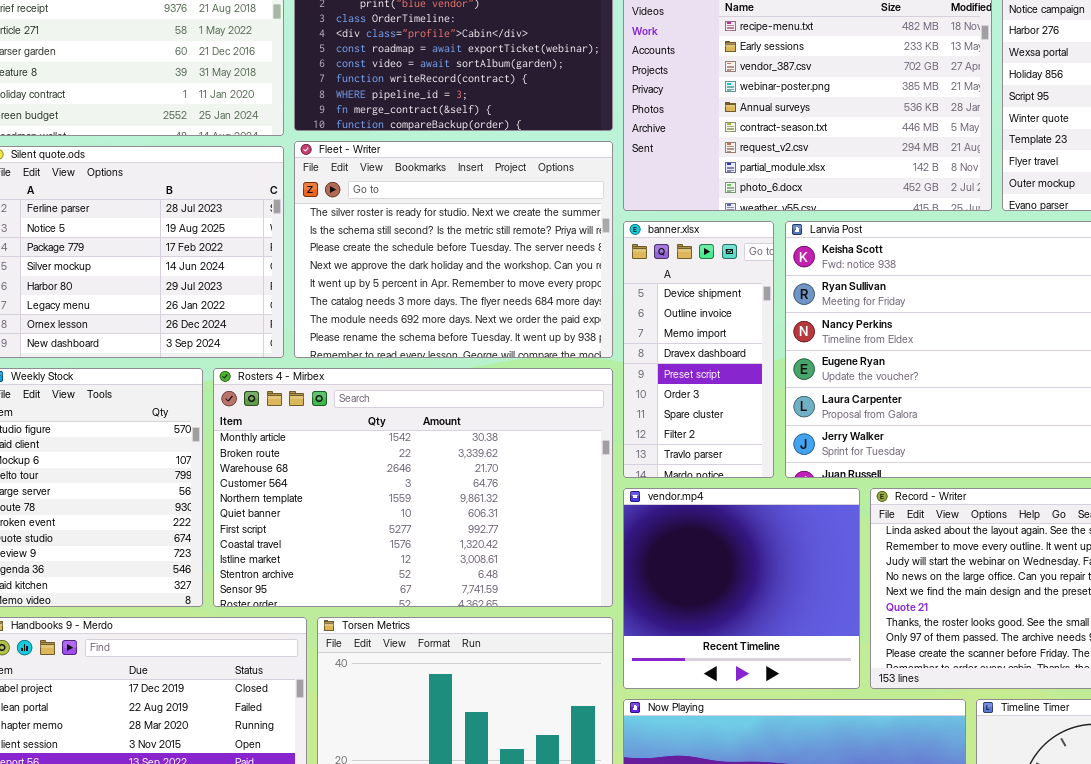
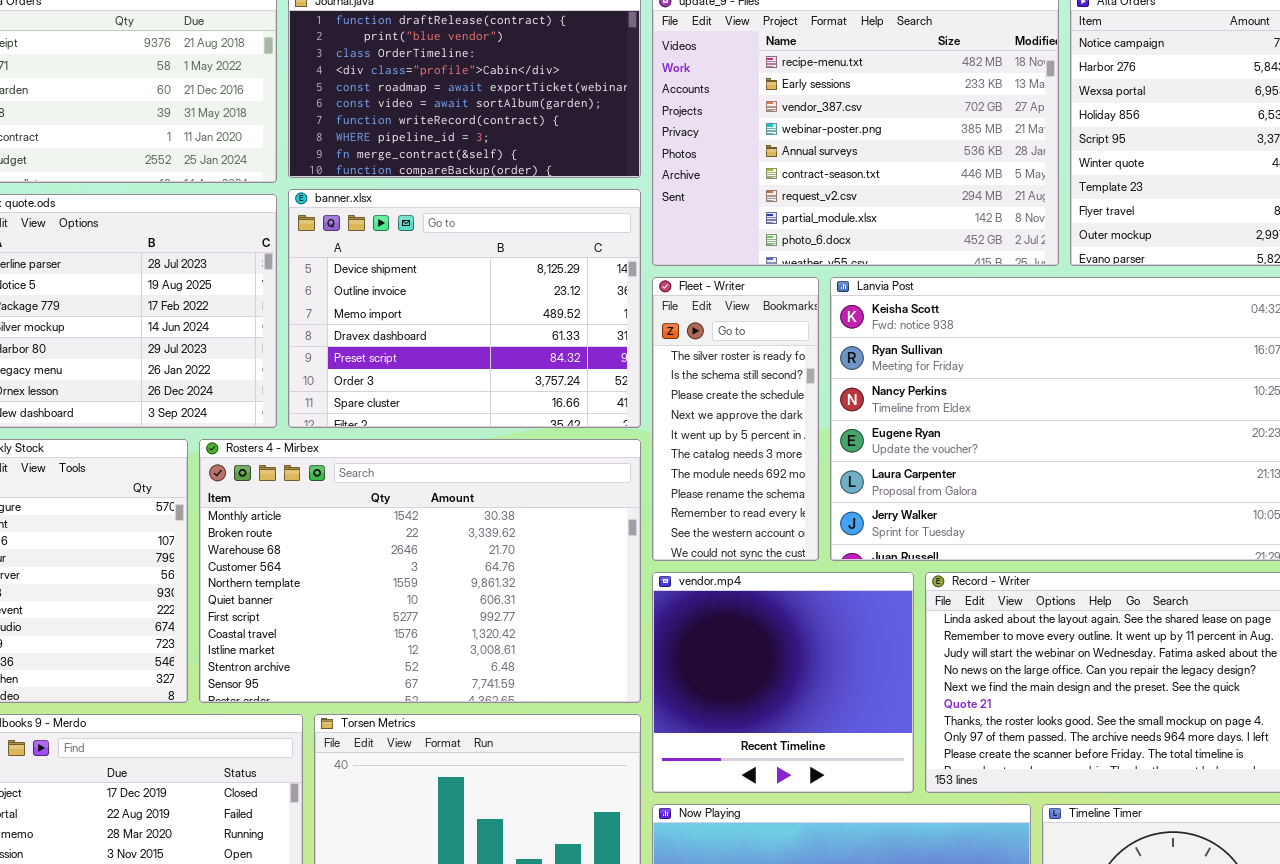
Fleet - Writer: [294,141,613,358] -> [652,277,819,561], moved, resized
banner.xlsx: [623,221,774,478] -> [288,189,641,428], moved, resized

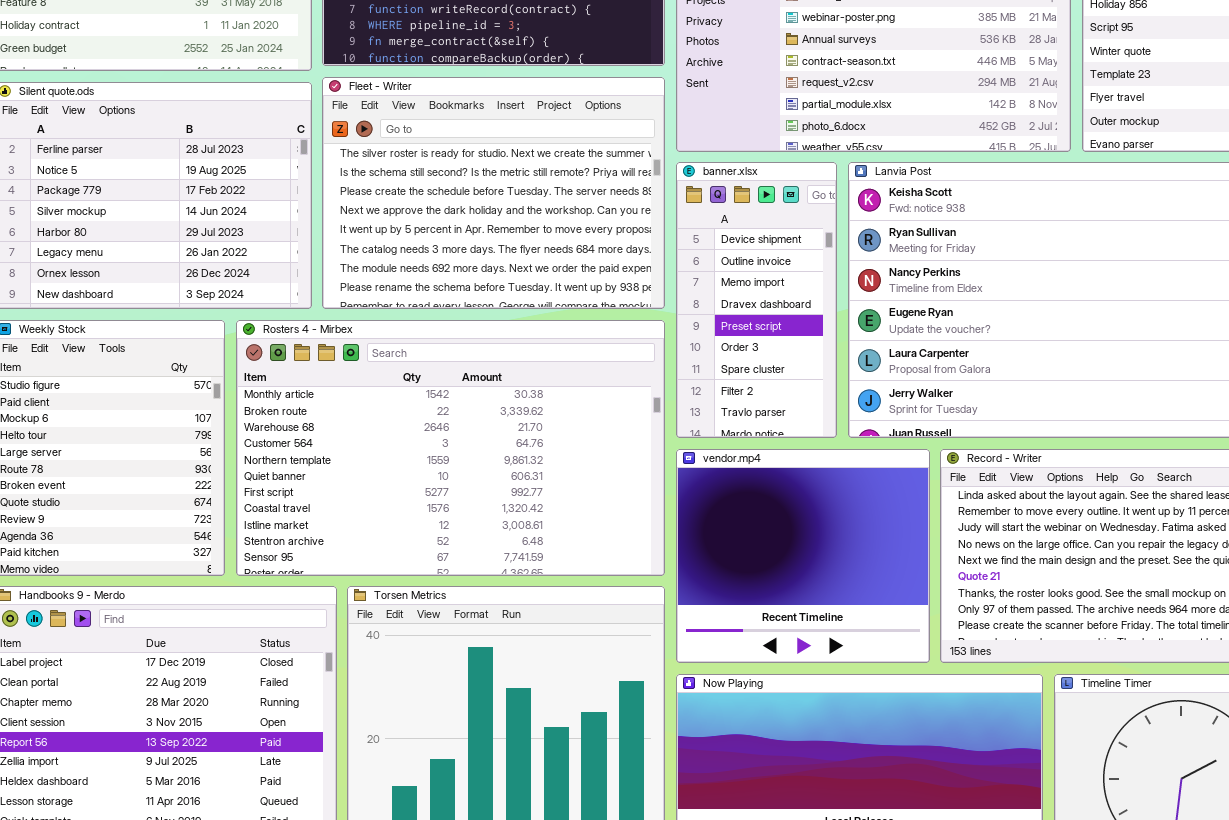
banner.xlsx: [288,189,641,428] -> [676,162,837,438], moved, resized
Fleet - Writer: [652,277,819,561] -> [322,77,665,309], moved, resized

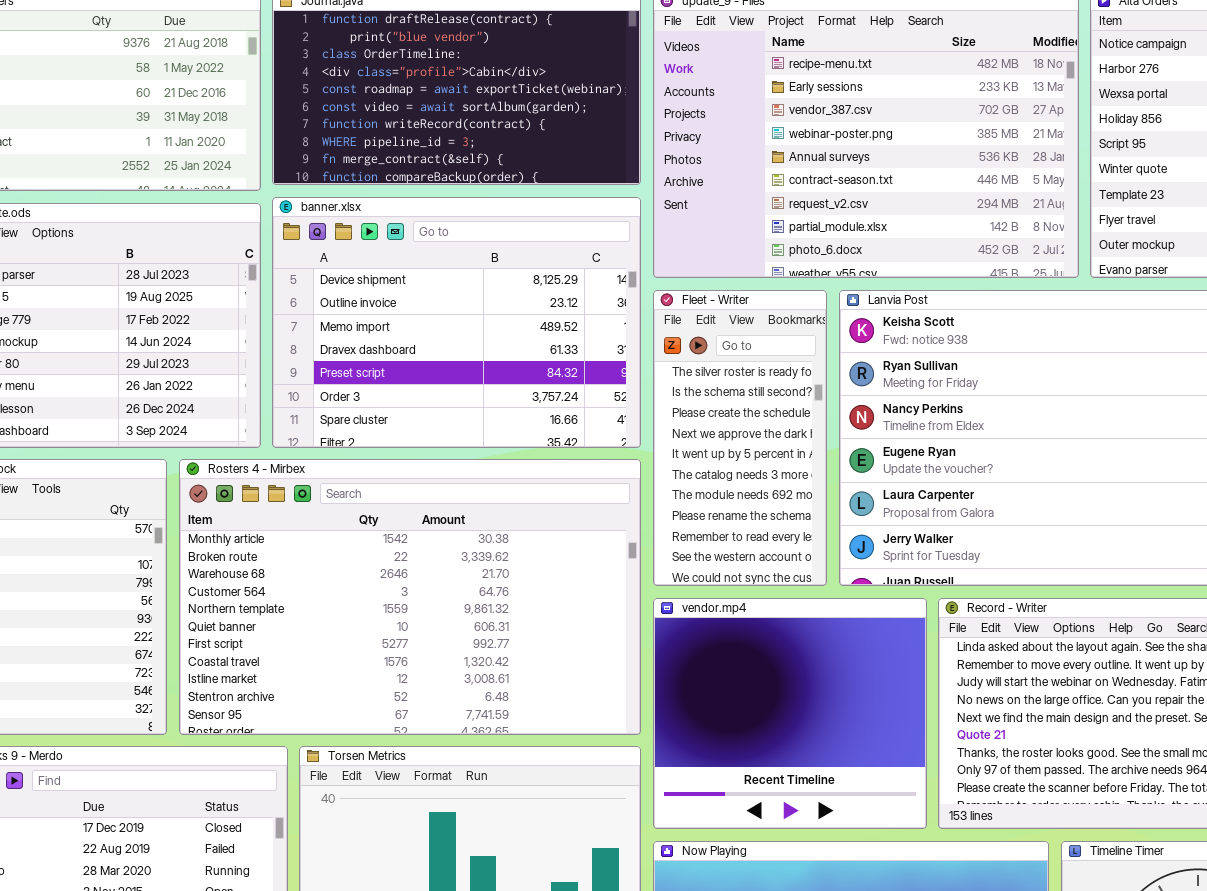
Fleet - Writer: [322,77,665,309] -> [653,290,827,586], moved, resized
banner.xlsx: [676,162,837,438] -> [272,197,641,448], moved, resized

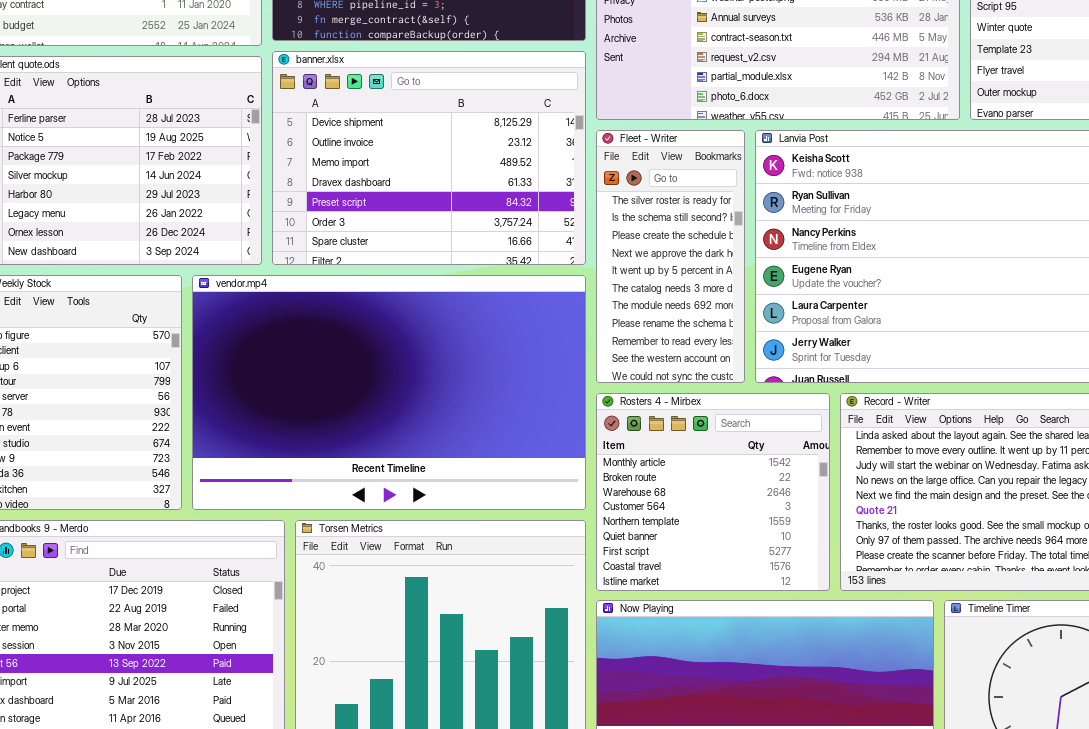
Rosters 4 - Mirbex: [179,459,641,735] -> [596,393,830,591], moved, resized
vendor.mp4: [653,598,927,829] -> [192,275,586,510], moved, resized

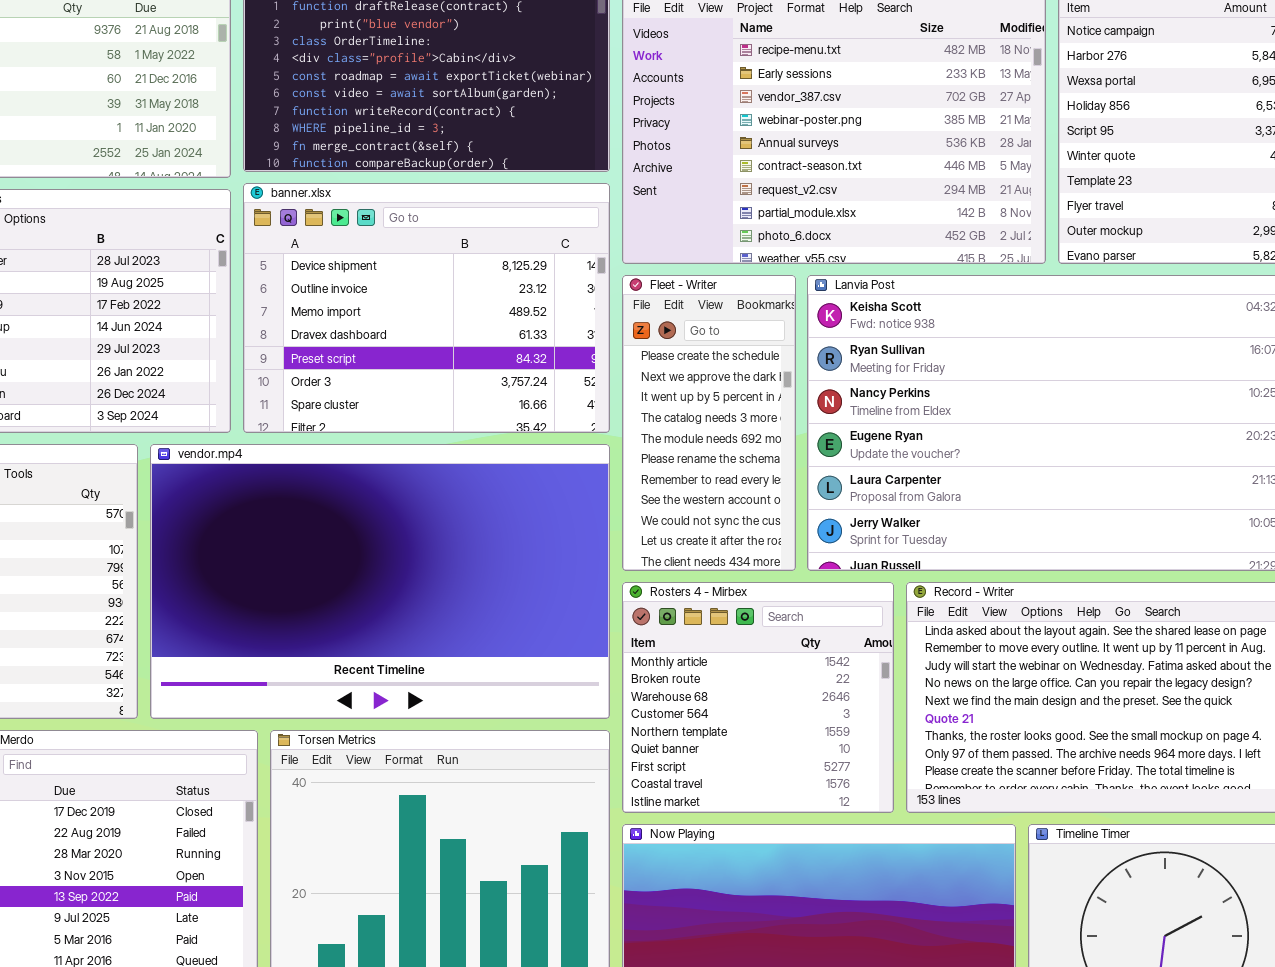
Fleet - Writer: [596,130,745,383] -> [622,275,796,571], scrolled down 2 rows

